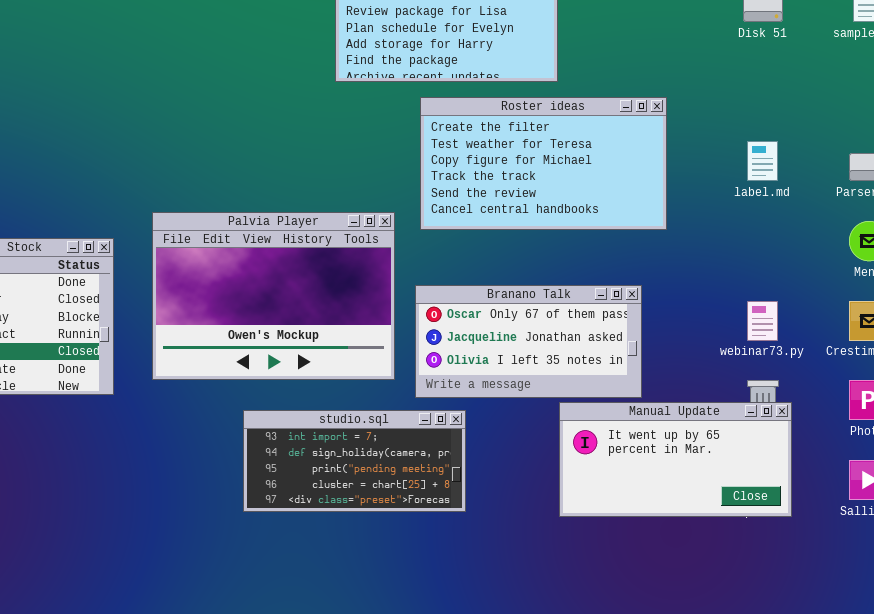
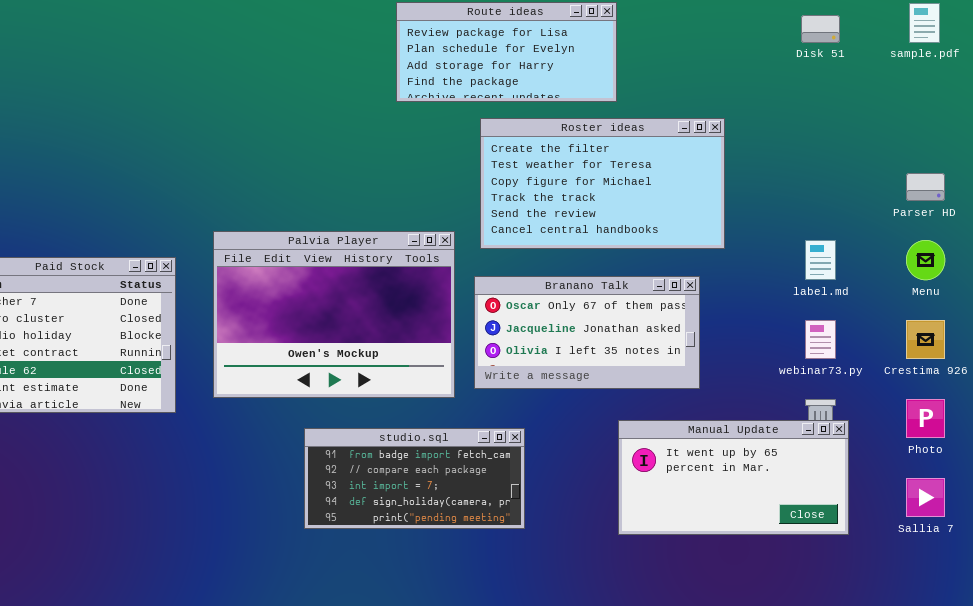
label.md: [747,141,778,181] -> [805,240,836,280], moved
Branano Talk: [415,285,642,398] -> [474,276,700,389], moved
studio.sql: [243,410,466,512] -> [304,428,525,529], scrolled up 2 rows

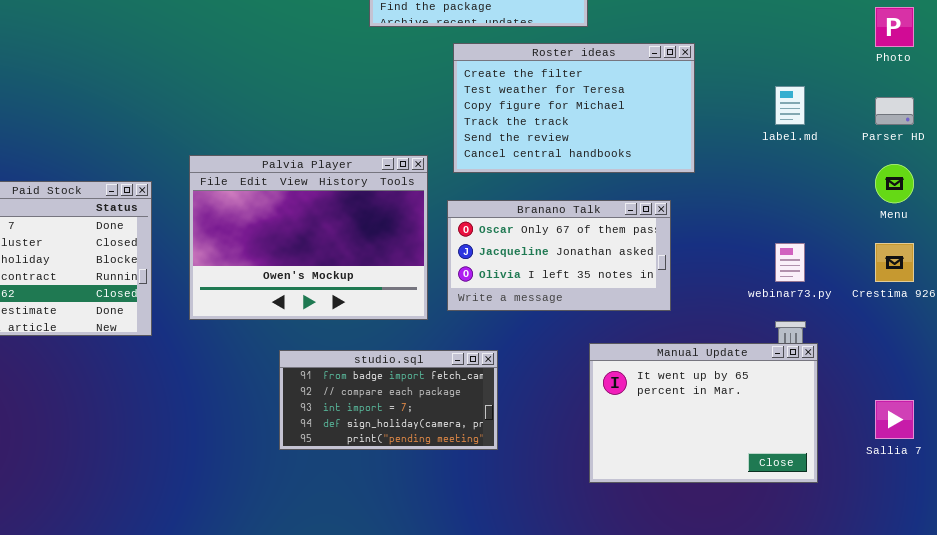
label.md: [805,240,836,280] -> [775,86,805,125], moved
Photo: [906,399,945,438] -> [875,7,914,47], moved
Manual Update: [618,420,849,535] -> [589,343,818,483], resized

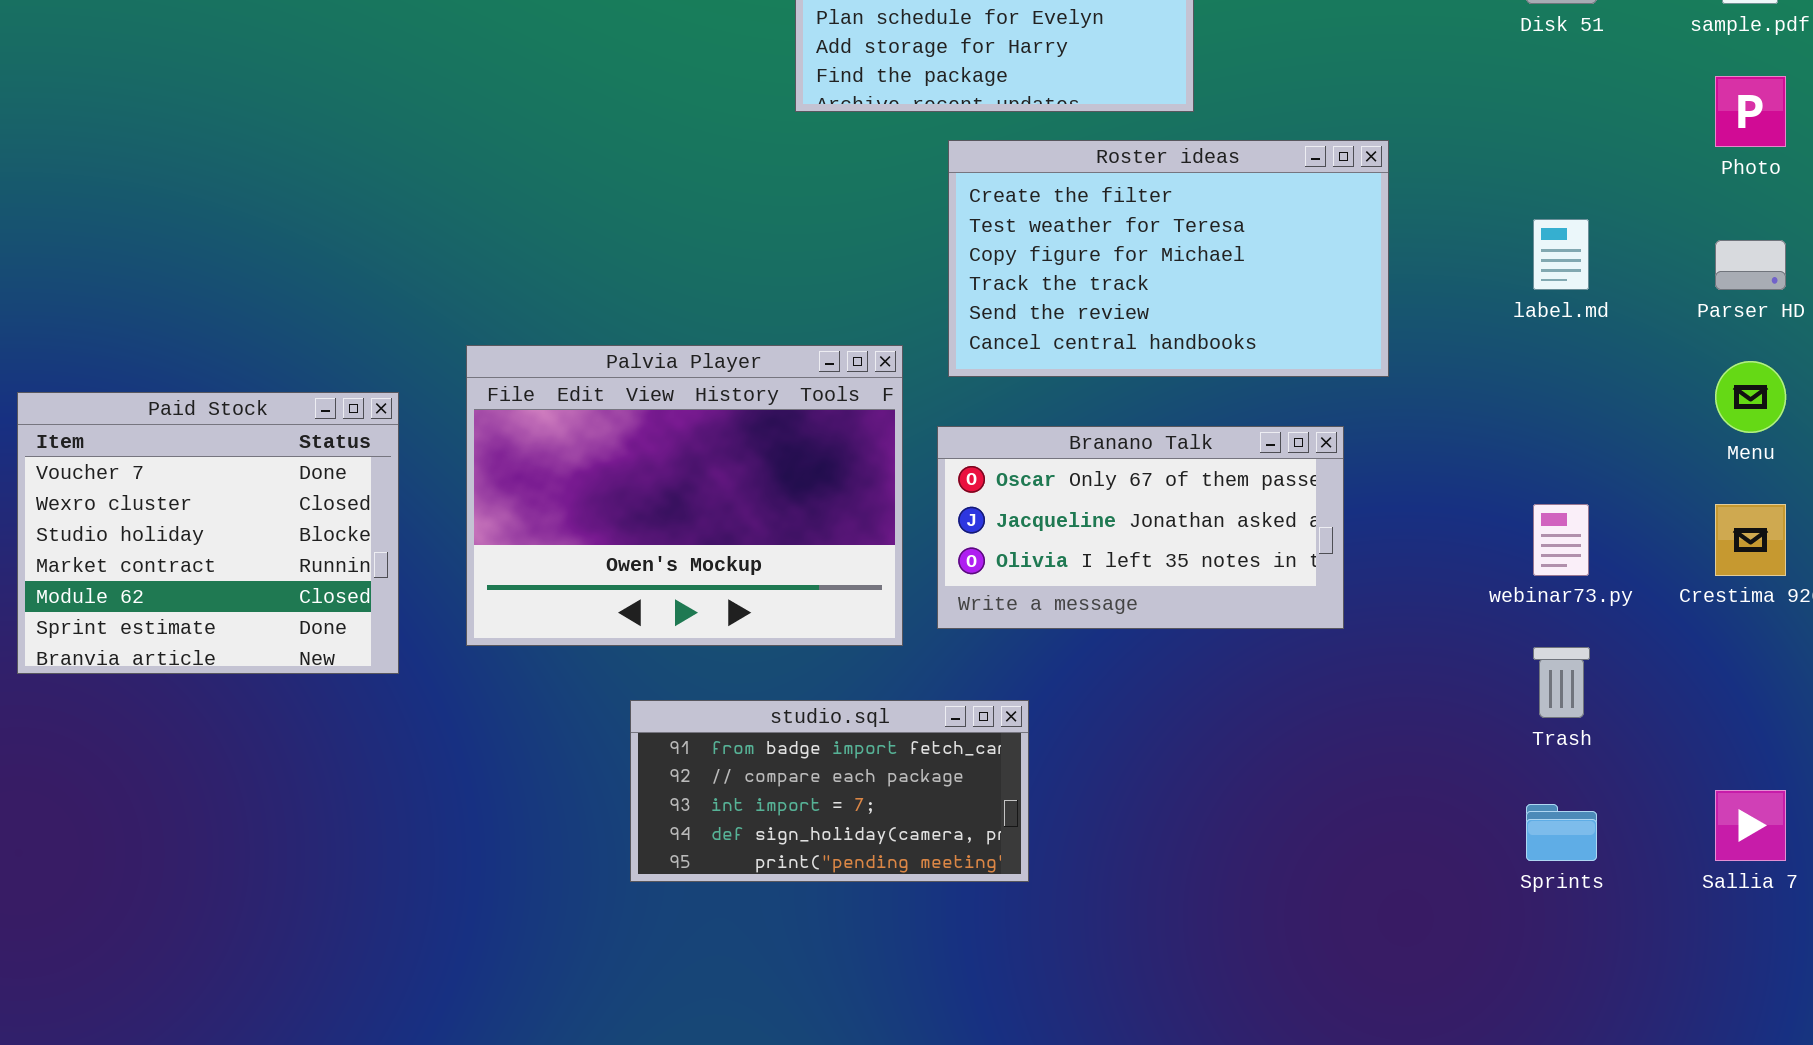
Manual Update: [589,343,818,483] -> none, closed

